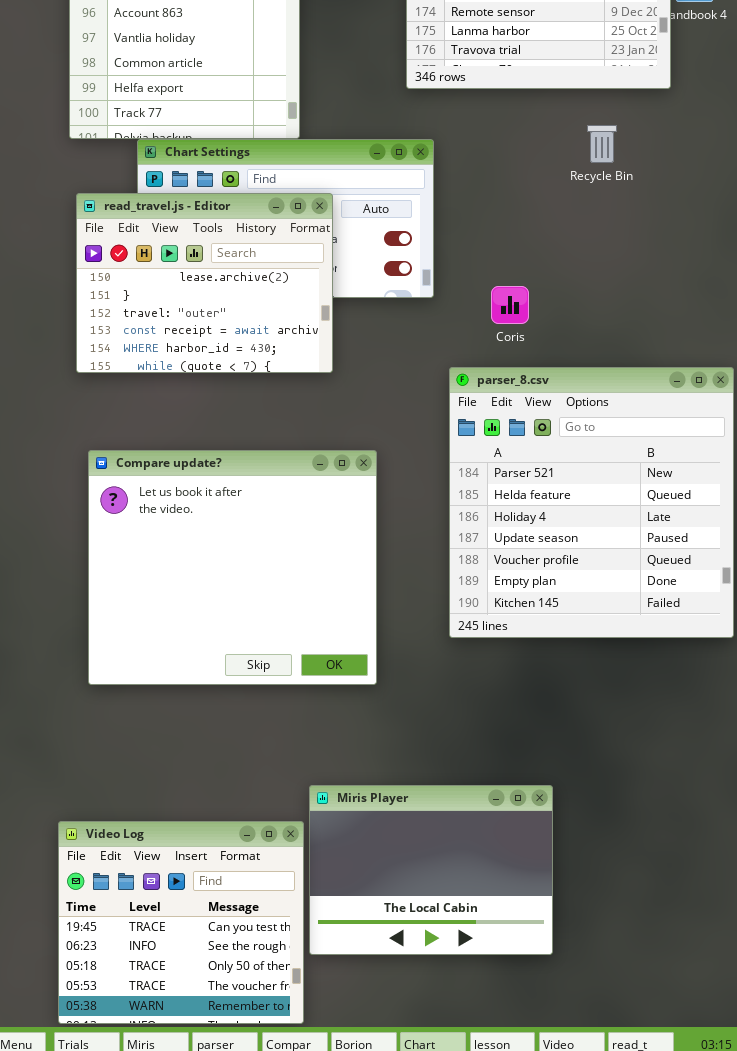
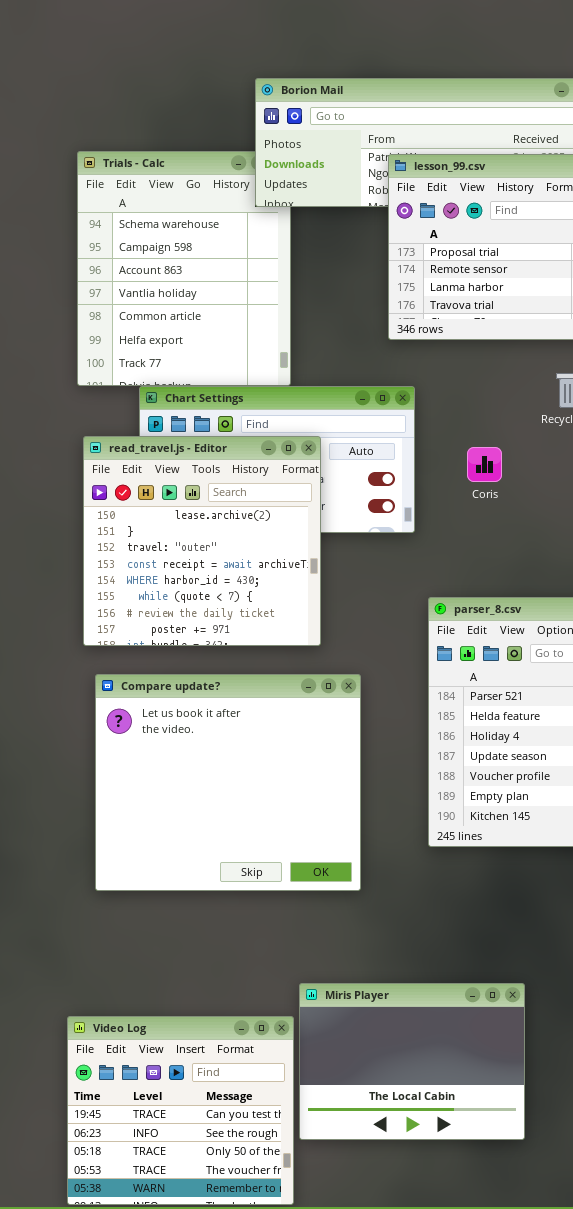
read_travel.js - Editor: [76,193,333,373] -> [83,436,321,646], resized
Coris: [491,286,529,324] -> [467,447,502,482], moved

